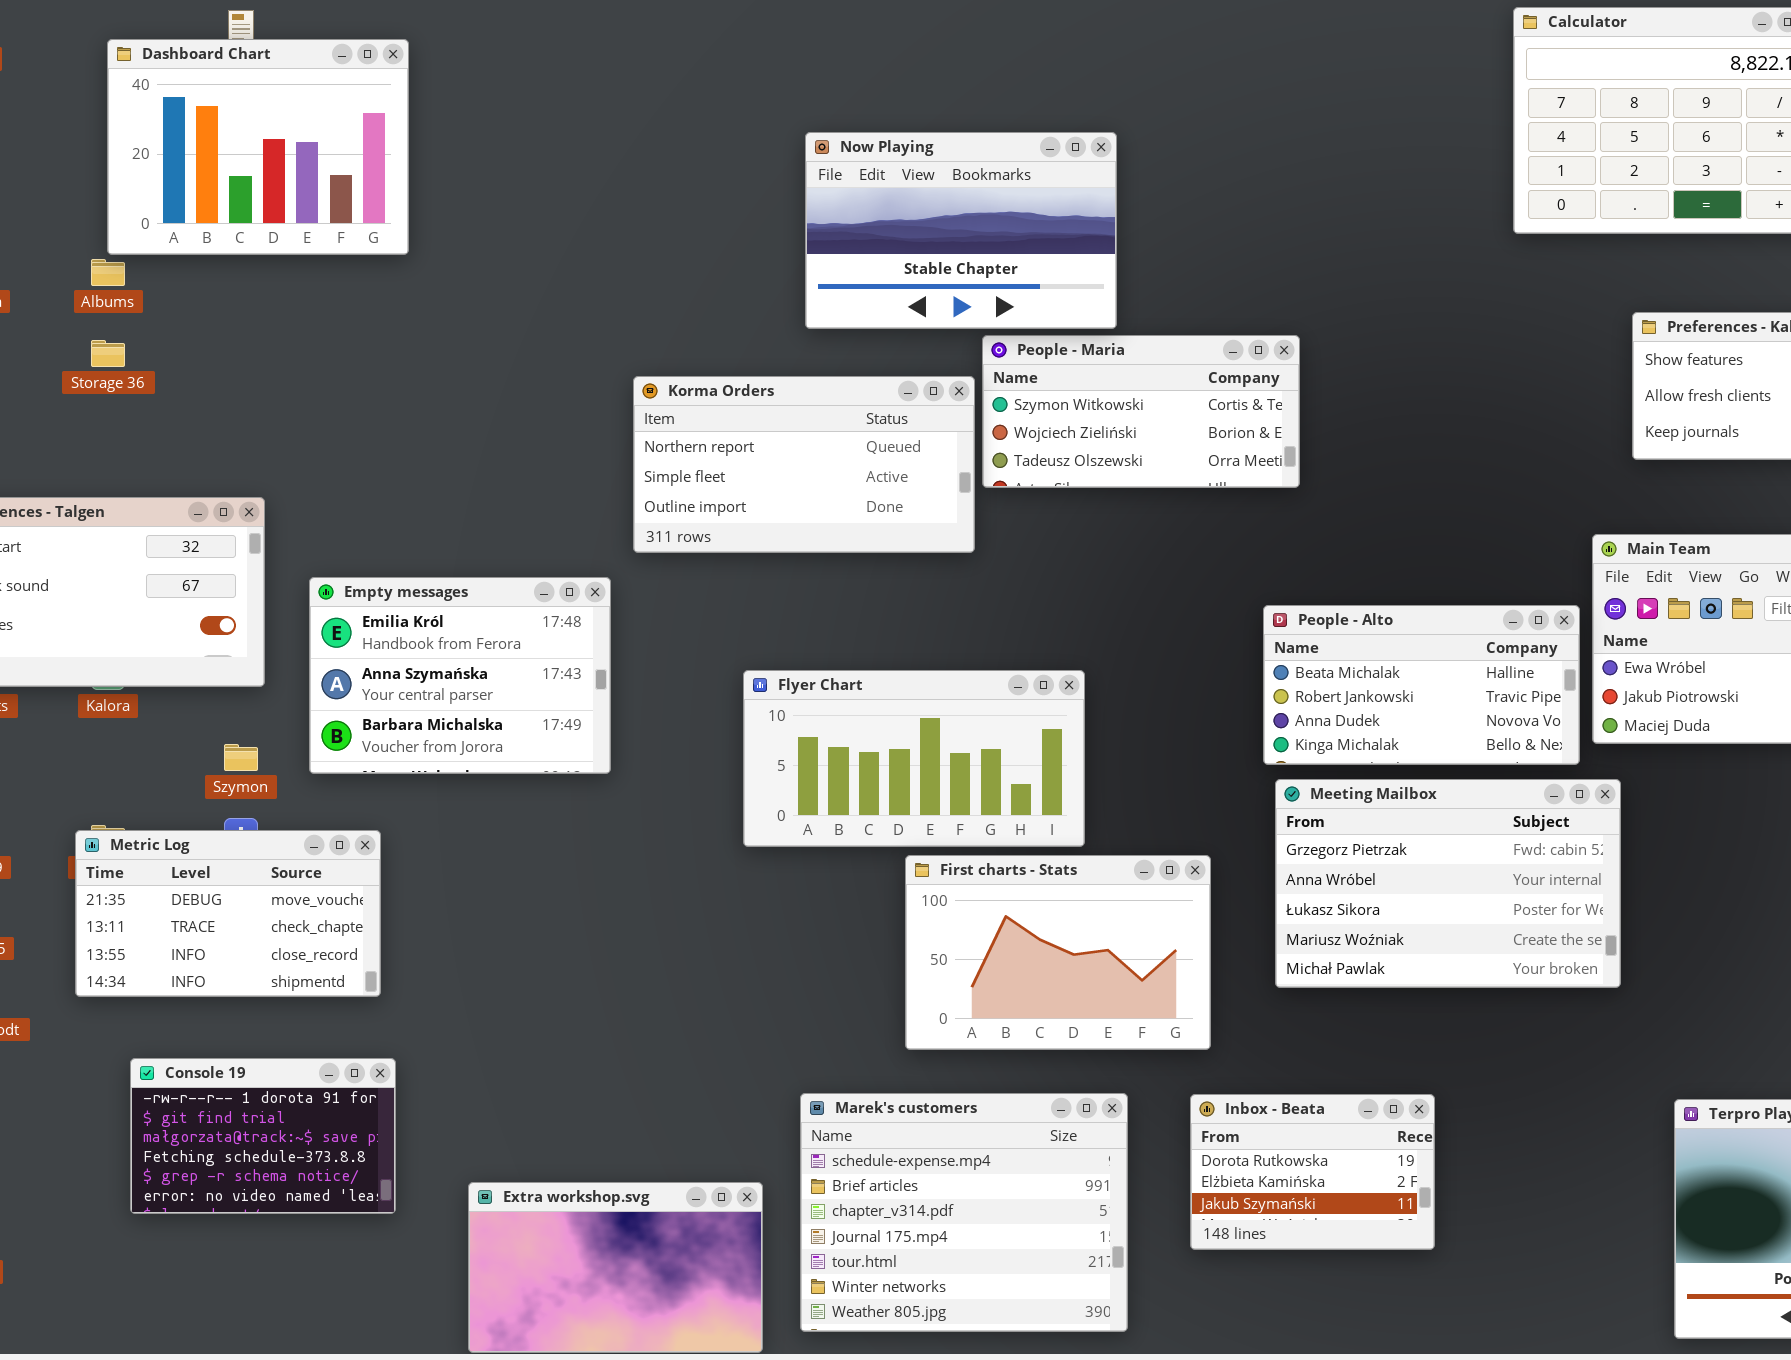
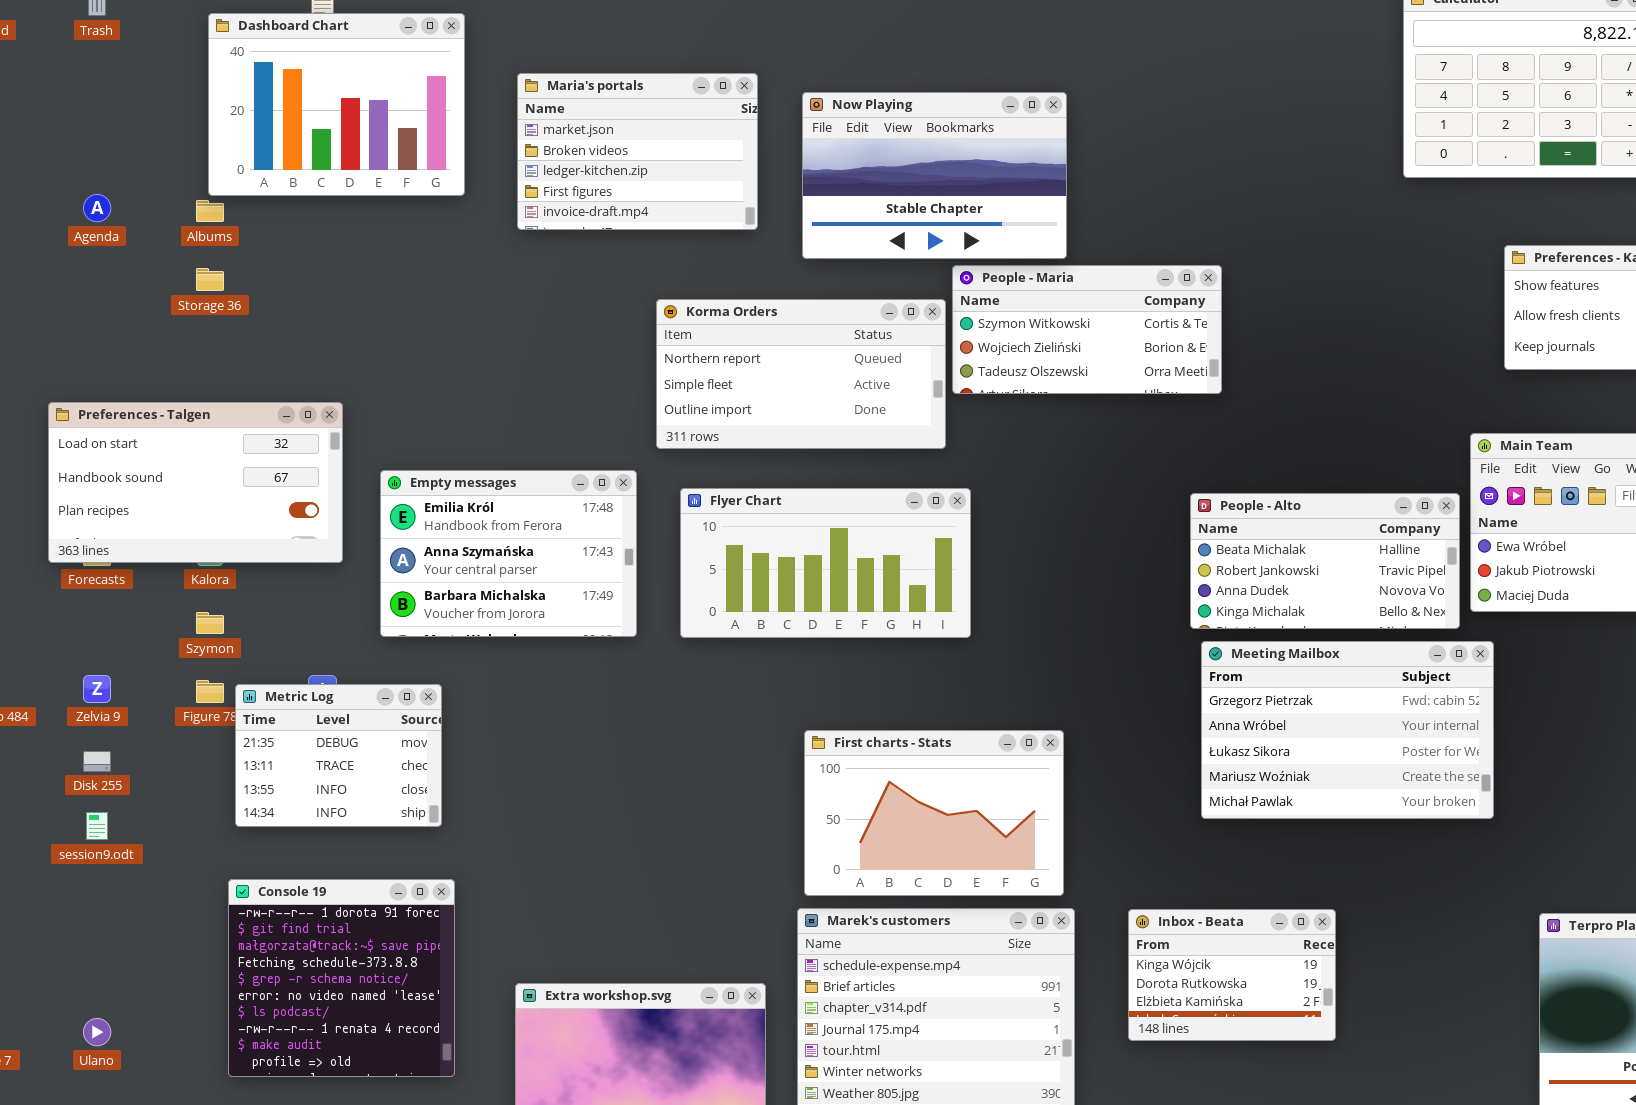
Maria's portals: none -> [517,73,758,230], opened
Flyer Chart: [743,670,1085,847] -> [680,488,971,638], moved
Szymon: [224,744,258,771] -> [196,612,224,634], moved
Metric Log: [75,830,381,997] -> [235,684,442,827], resized
First charts - Stats: [905,855,1211,1050] -> [804,730,1064,896], moved
Console 19: [130,1058,396,1214] -> [228,879,455,1077], resized
Inbox - Beata: [1190,1094,1435,1250] -> [1128,909,1336,1041], scrolled up 1 row

